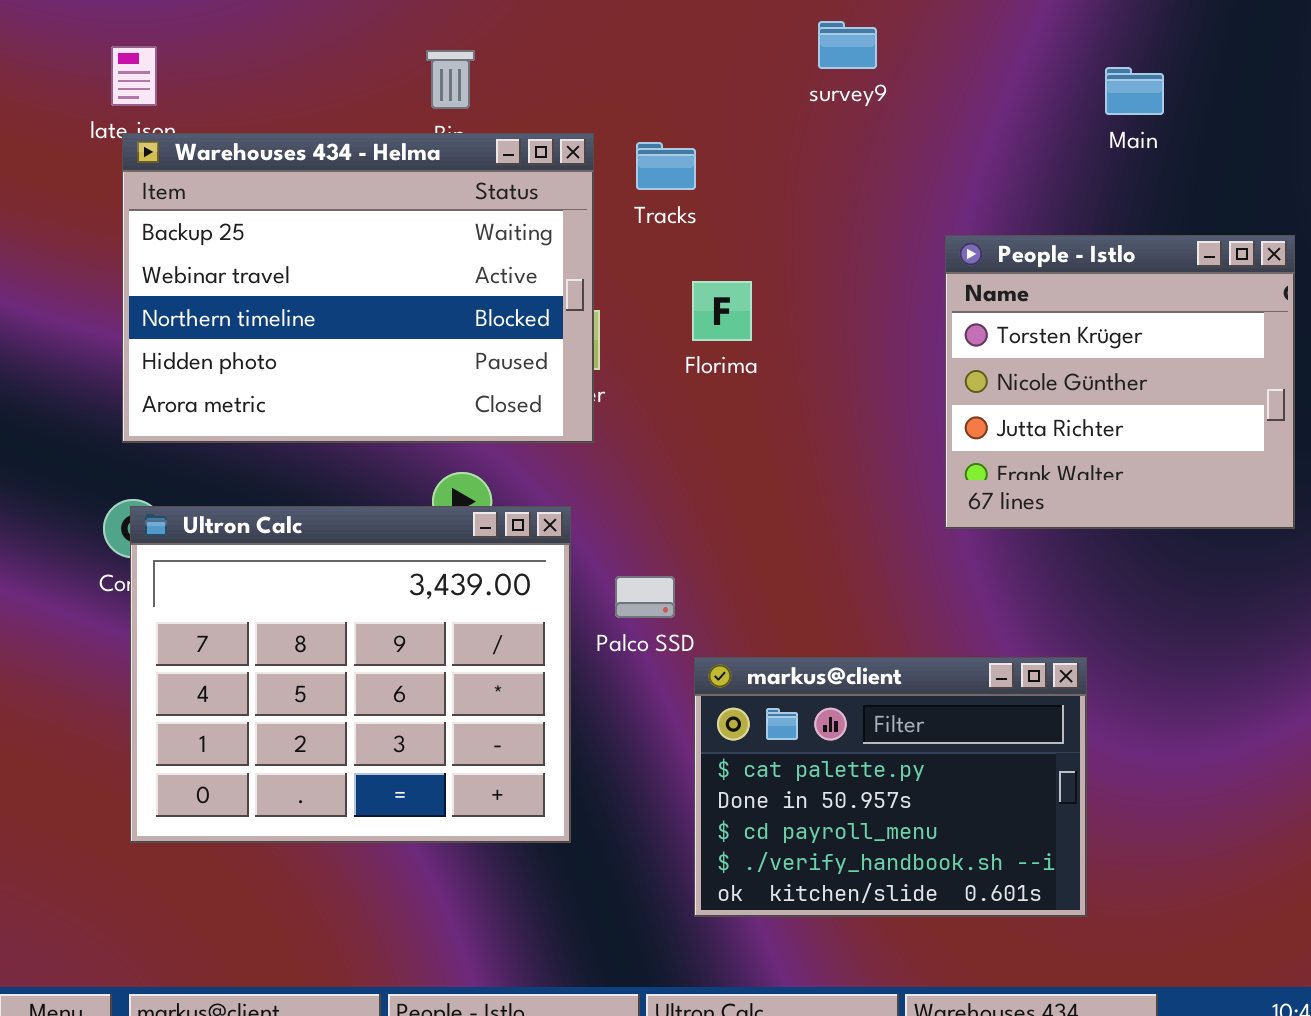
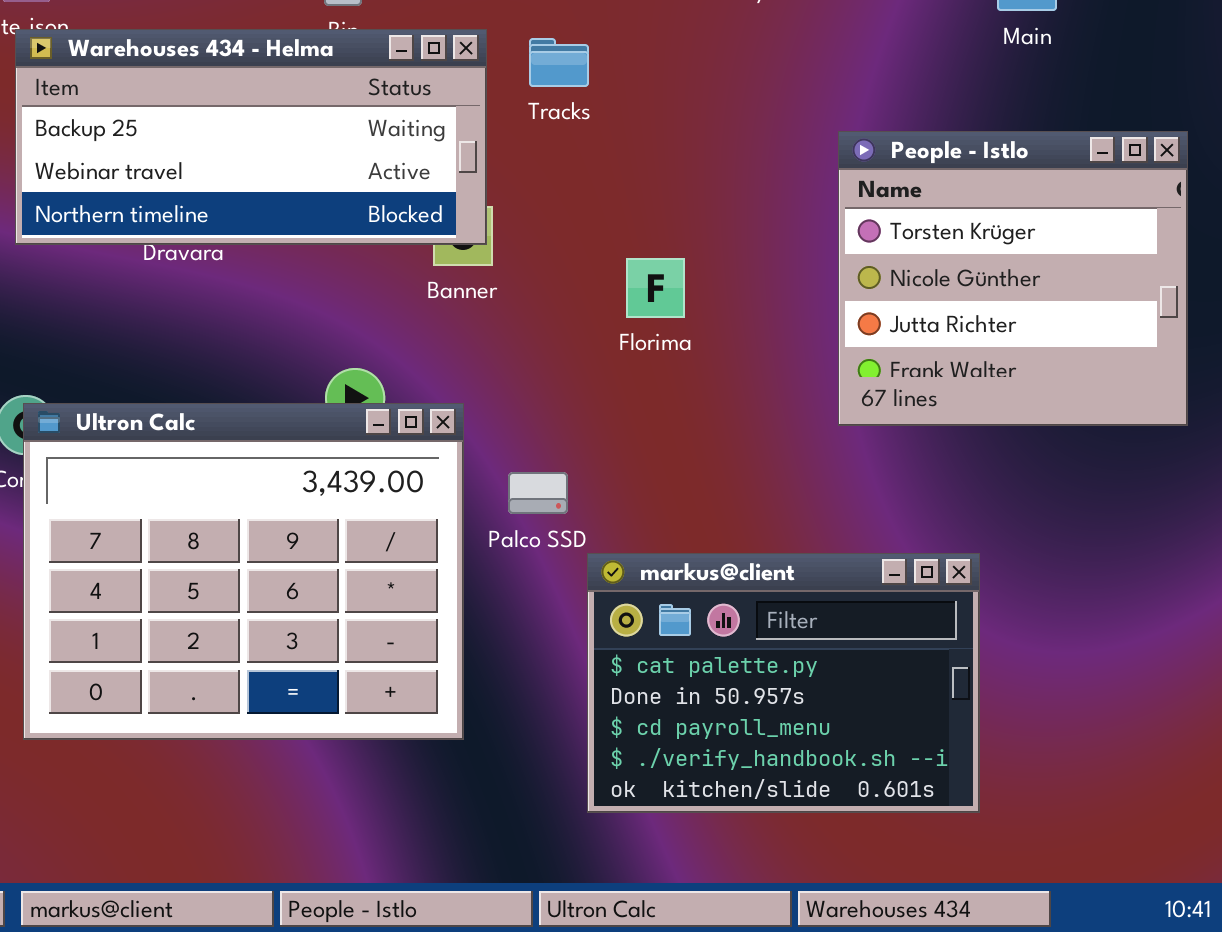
Warehouses 434 - Helma: [122,133,594,443] -> [15,29,487,245], resized
Florima: [692,281,752,341] -> [626,258,685,318], moved

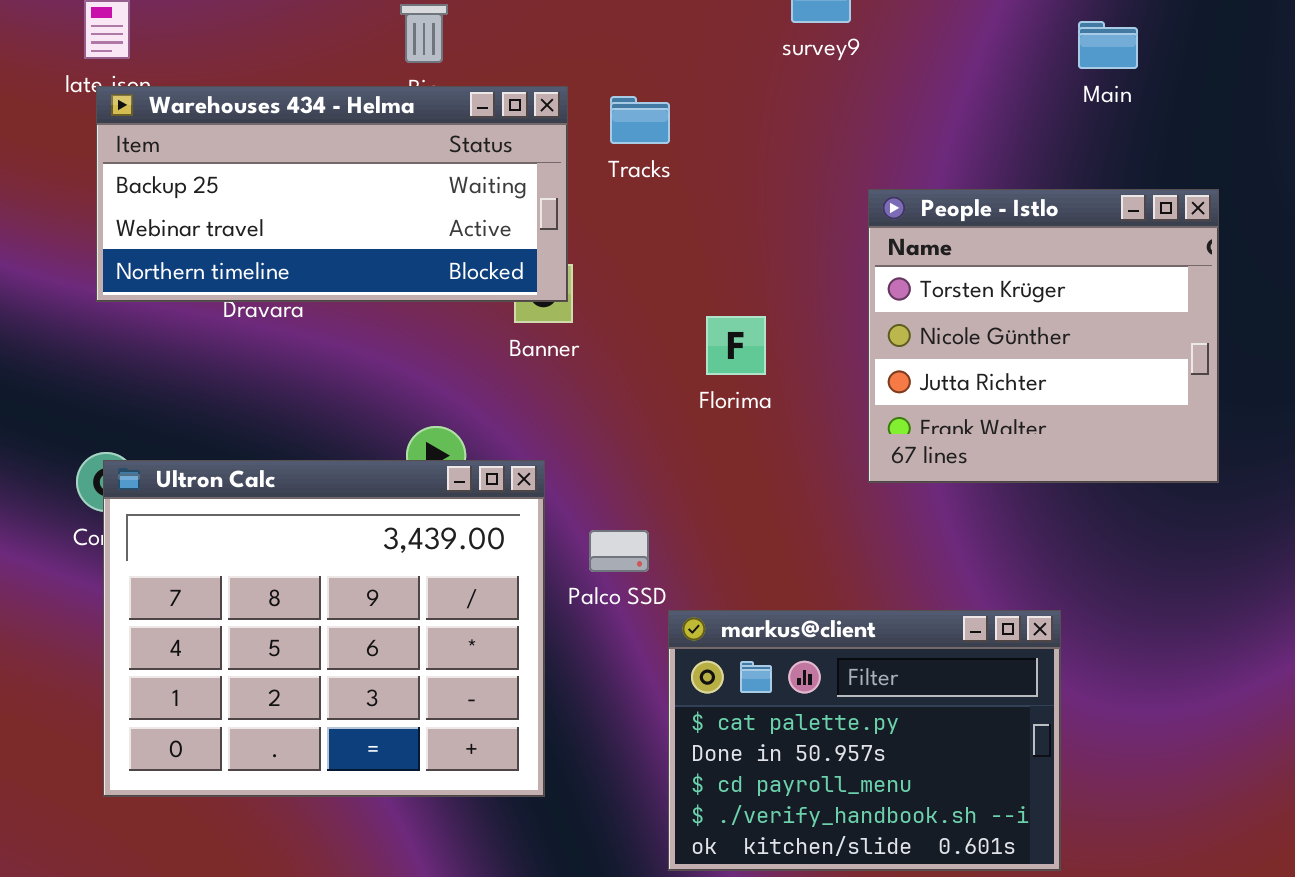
People - Istlo: [838,131,1188,426] -> [868,189,1219,483], moved

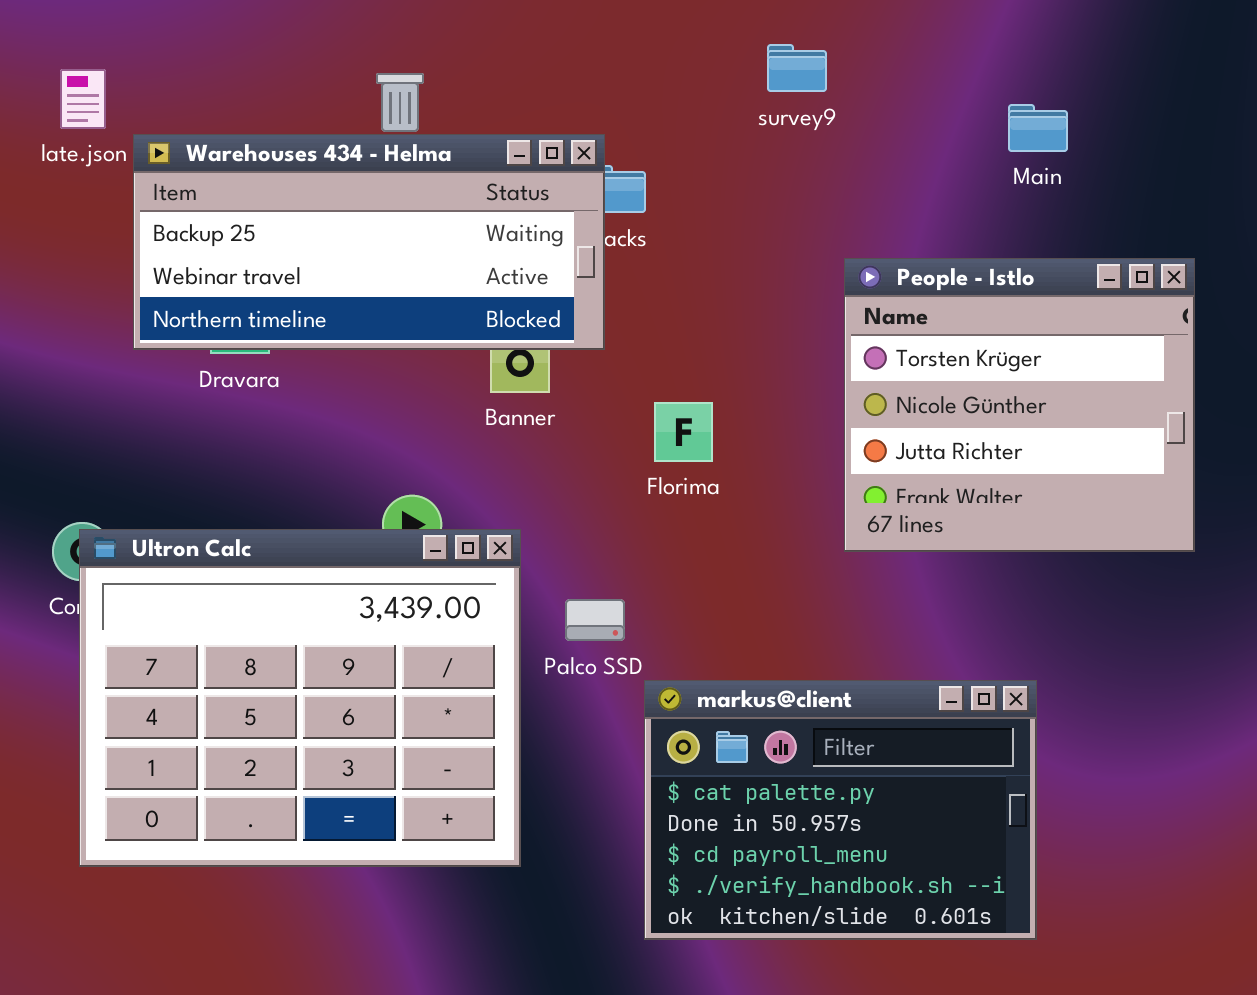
Main: [1078,21,1138,69] -> [1008,104,1068,152], moved
Warehouses 434 - Helma: [96,86,568,302] -> [133,134,605,350], moved
Florima: [706,316,766,375] -> [654,402,713,462], moved

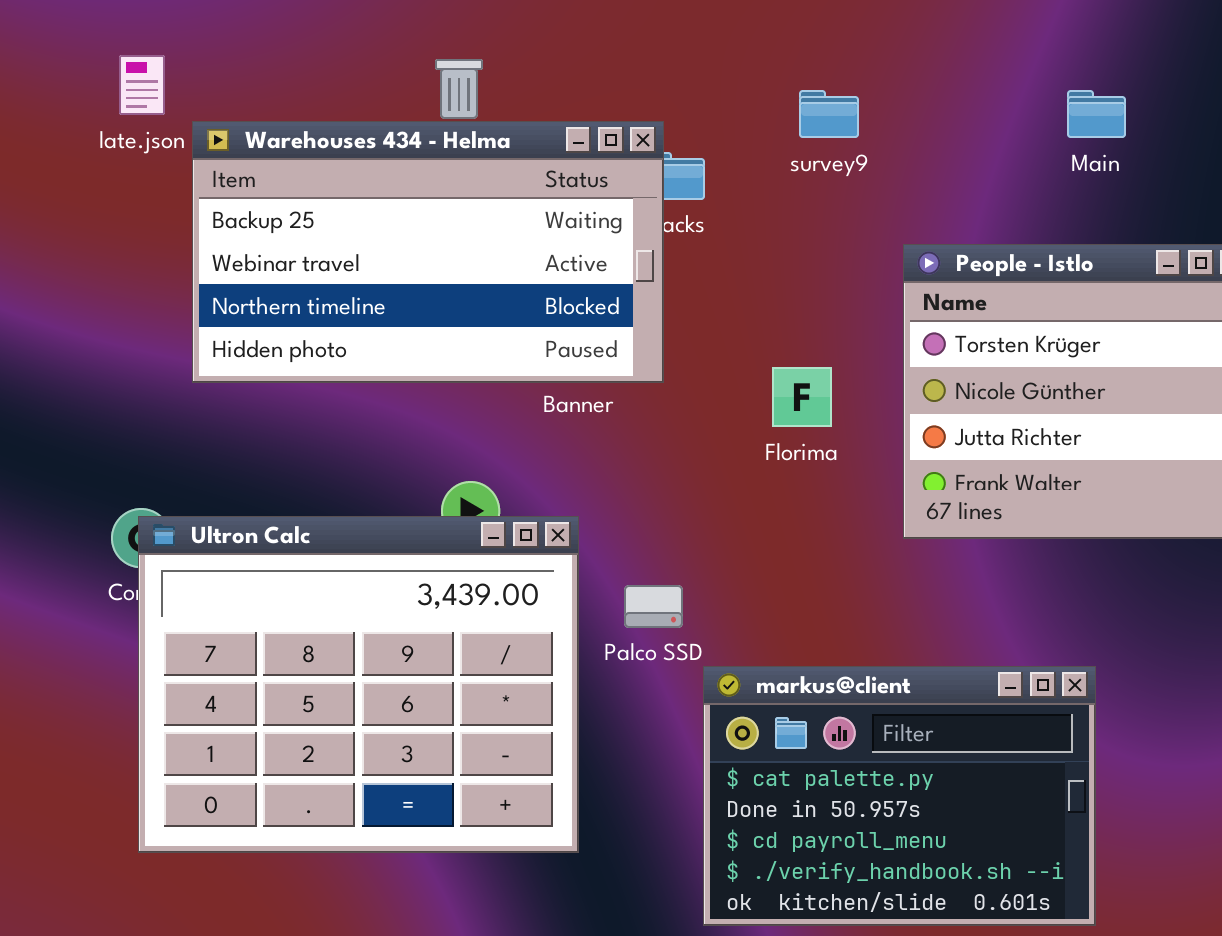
survey9: [767,44,827,92] -> [799,90,859,138], moved
Warehouses 434 - Helma: [133,134,605,350] -> [192,121,664,383], resized
Florima: [654,402,713,462] -> [772,367,832,427], moved

